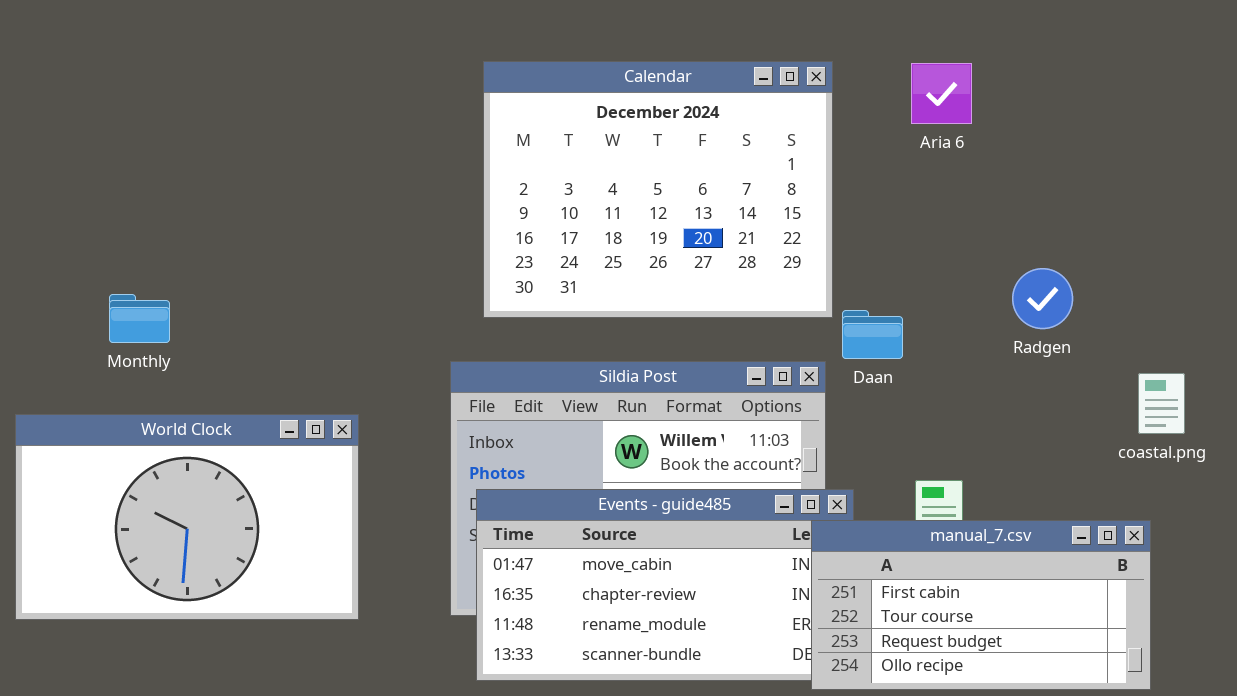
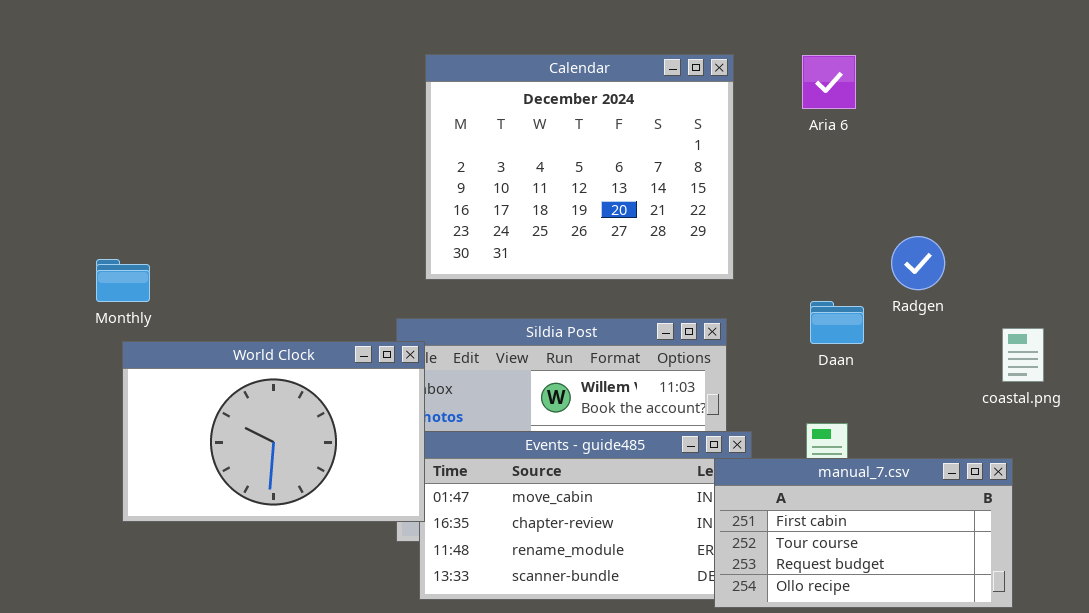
Daan: [842,310,903,359] -> [810,301,864,344], moved
World Clock: [15,414,359,620] -> [122,341,425,522], moved

